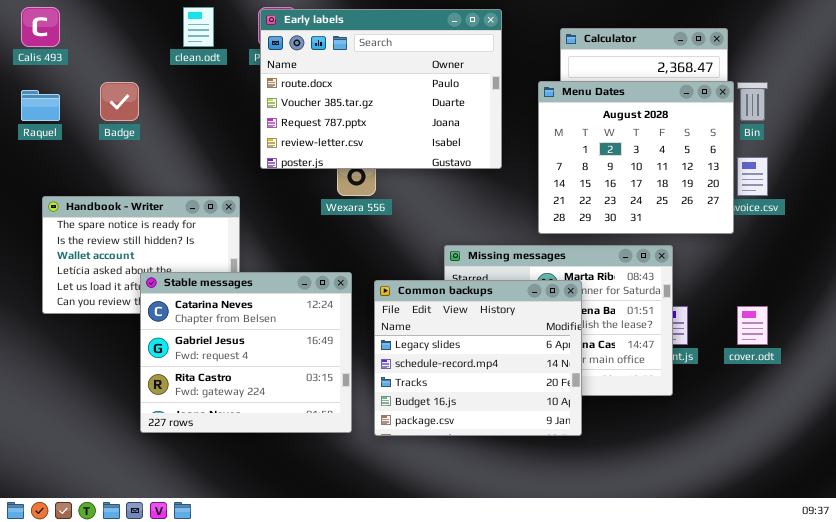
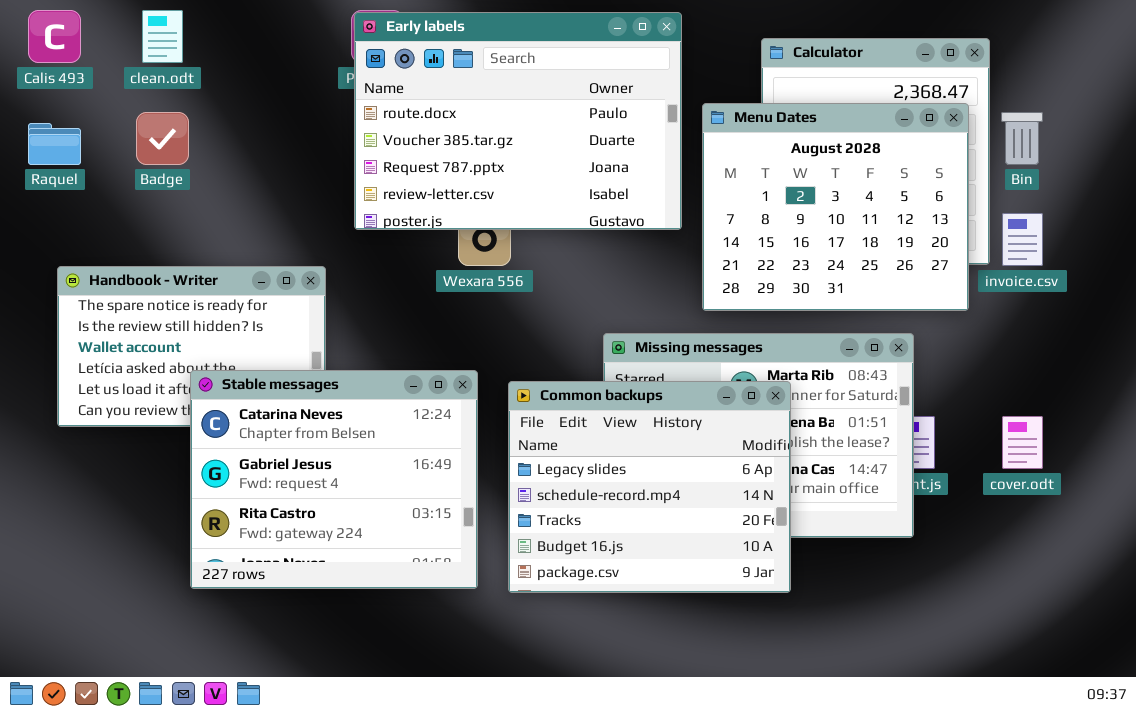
clean.odt: [183,7,214,47] -> [142,10,183,63], moved
Menu Dates: [538,81,734,234] -> [702,103,969,311], moved

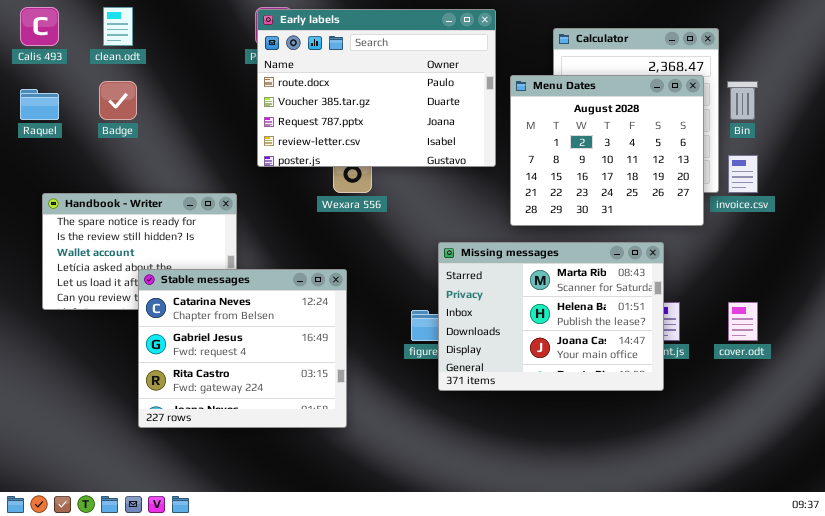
Common backups: [508,381,791,593] -> none, closed

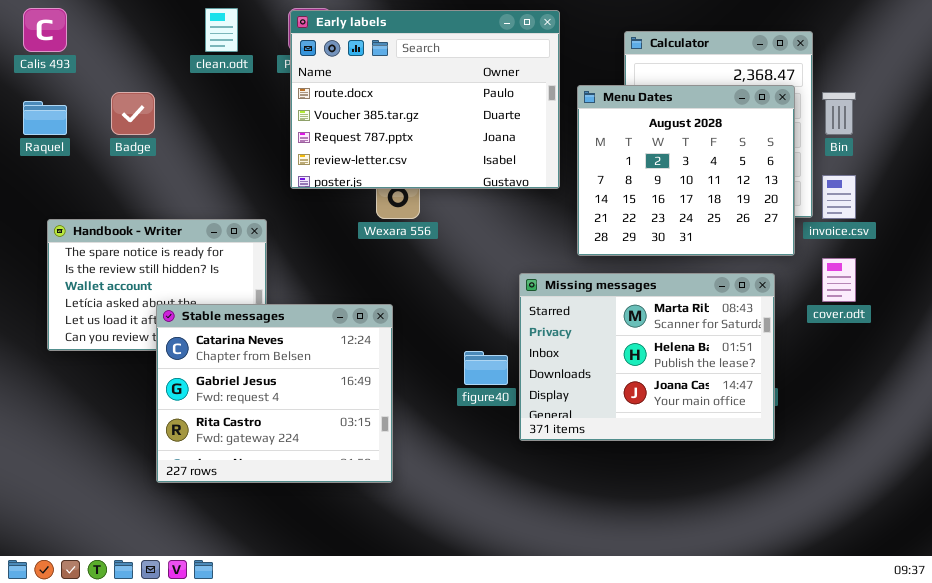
clean.odt: [103,7,133,46] -> [205,8,238,52], moved
Missing messages: [438,242,664,391] -> [519,273,775,441], moved
cover.odt: [728,302,758,341] -> [822,258,856,302], moved

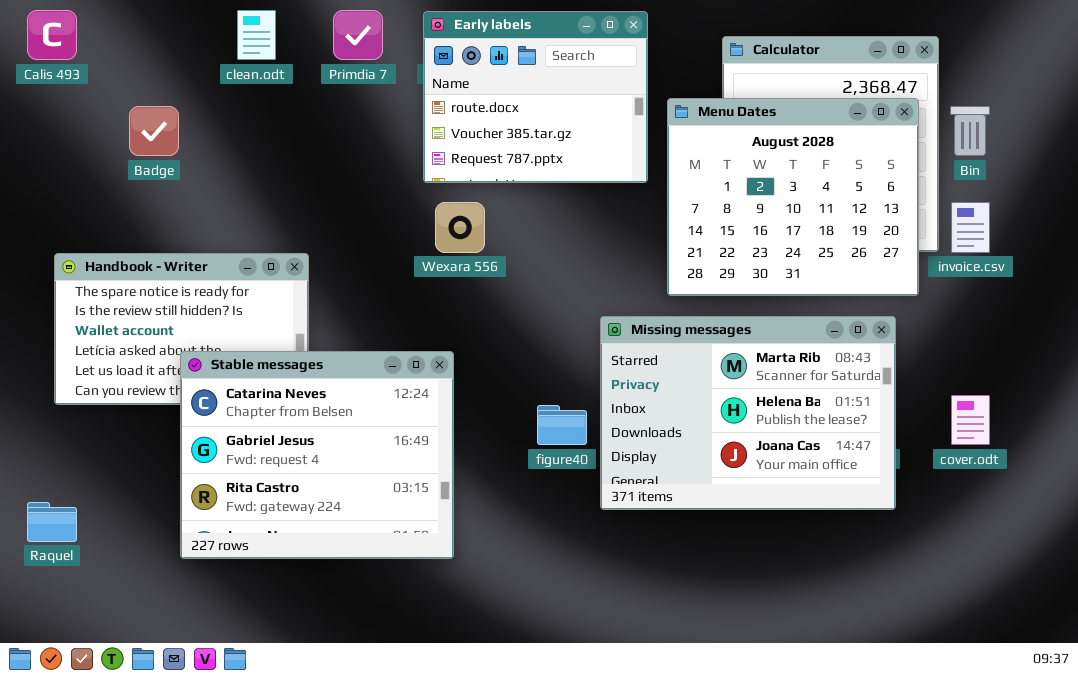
Early labels: [290,10,560,189] -> [423,11,648,183], resized
Raquel: [23,101,67,135] -> [27,502,77,542], moved
cover.odt: [822,258,856,302] -> [951,395,990,445], moved

